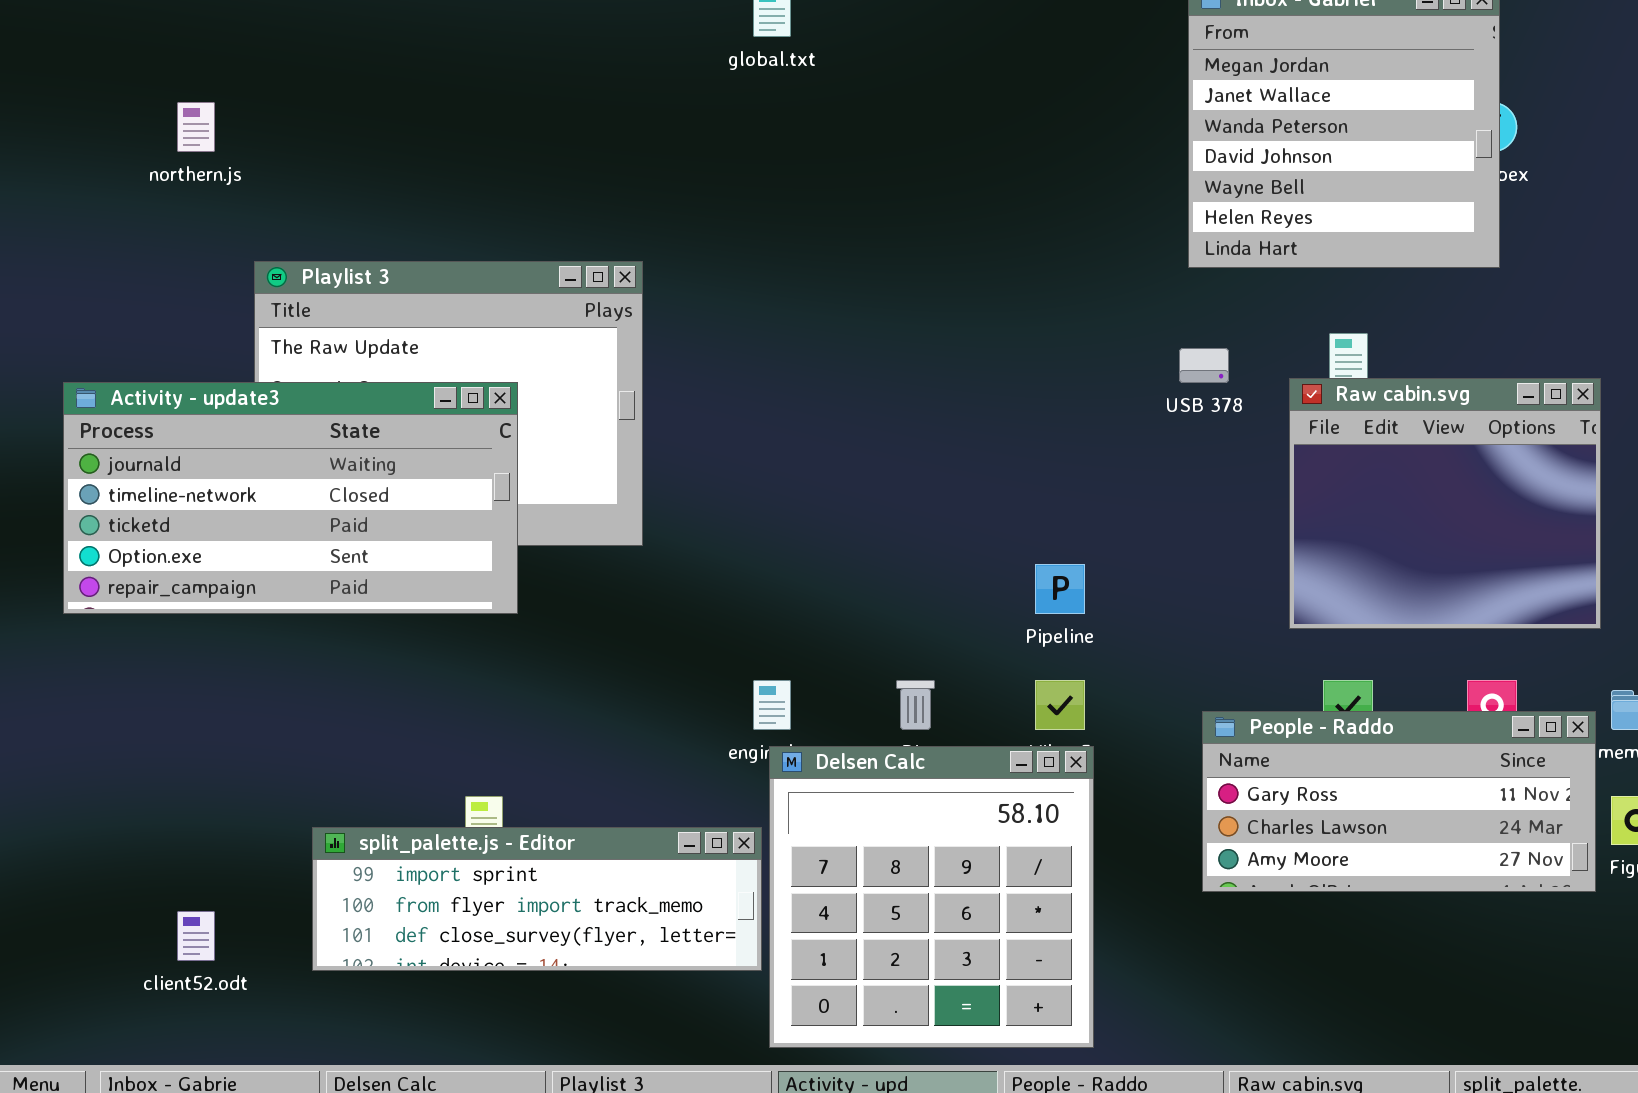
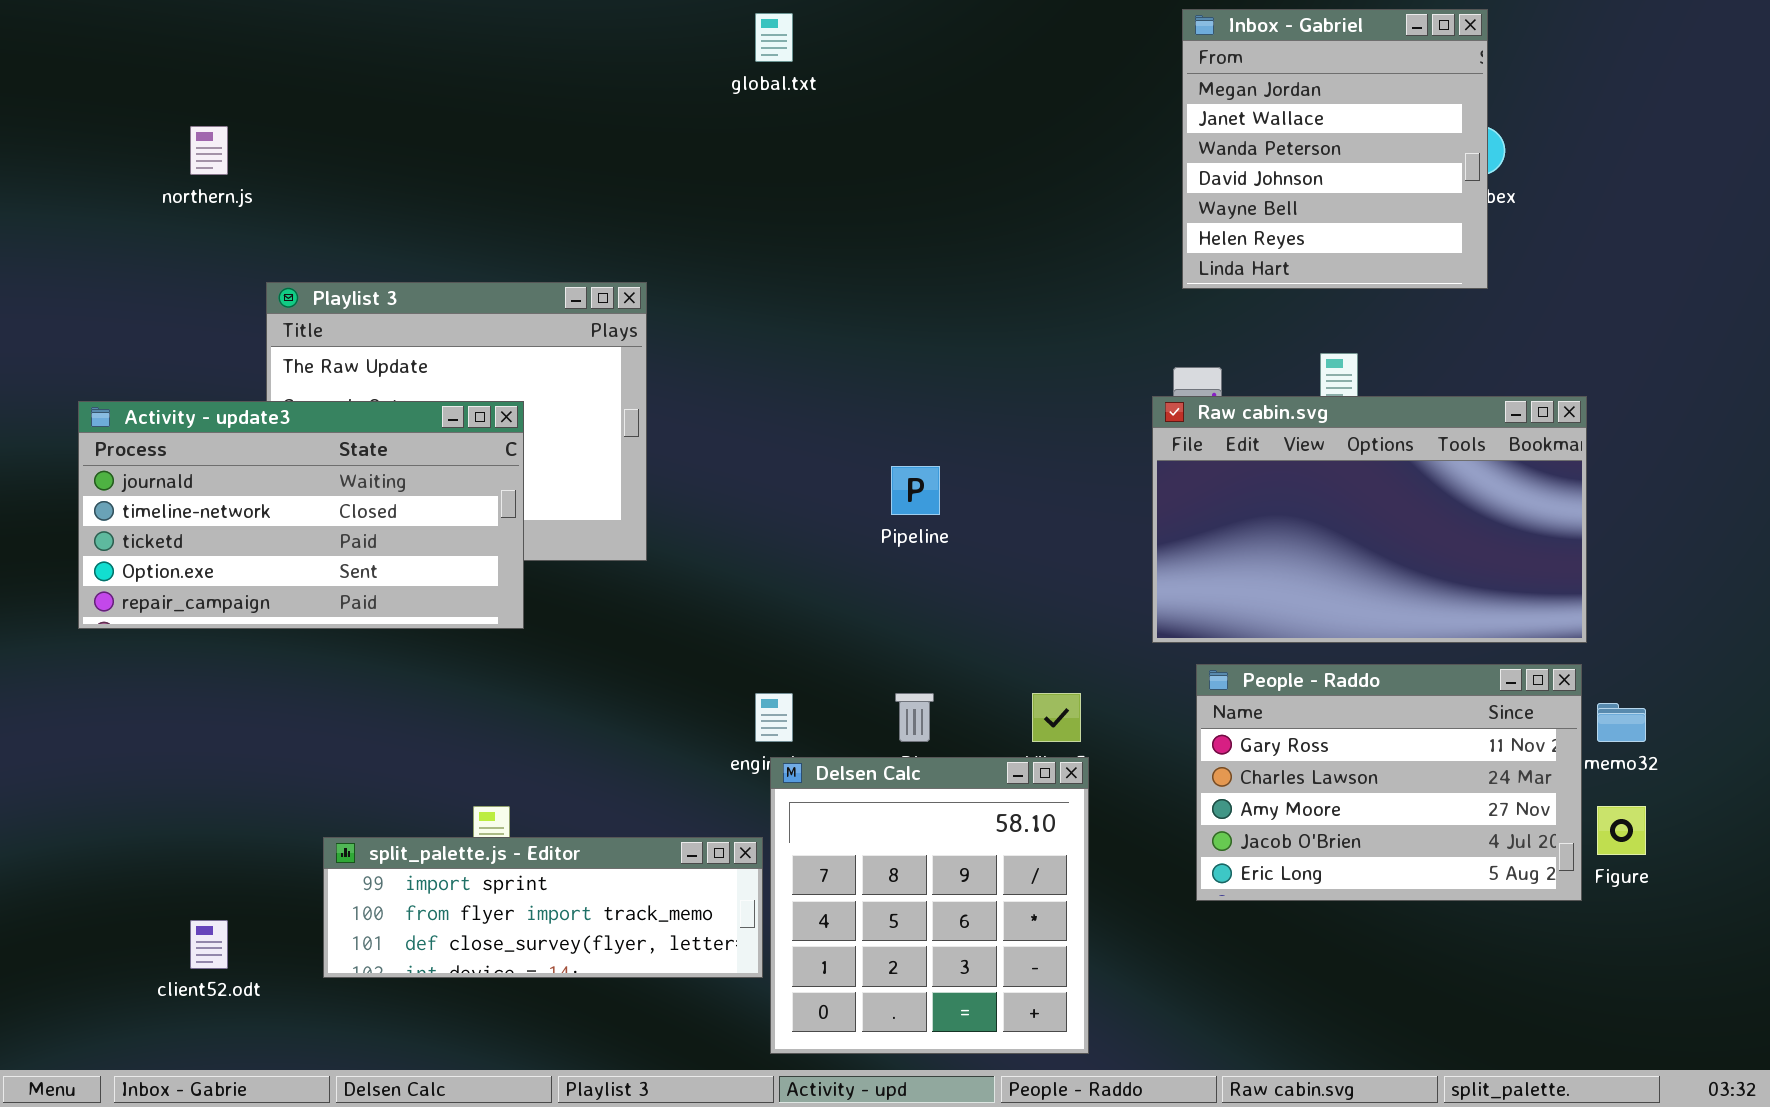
Raw cabin.svg: [1289,378,1601,629] -> [1152,396,1587,643], resized
Pipeline: [1035,564,1085,614] -> [891,466,940,515], moved
People - Raddo: [1202,711,1596,892] -> [1196,664,1582,901], resized

